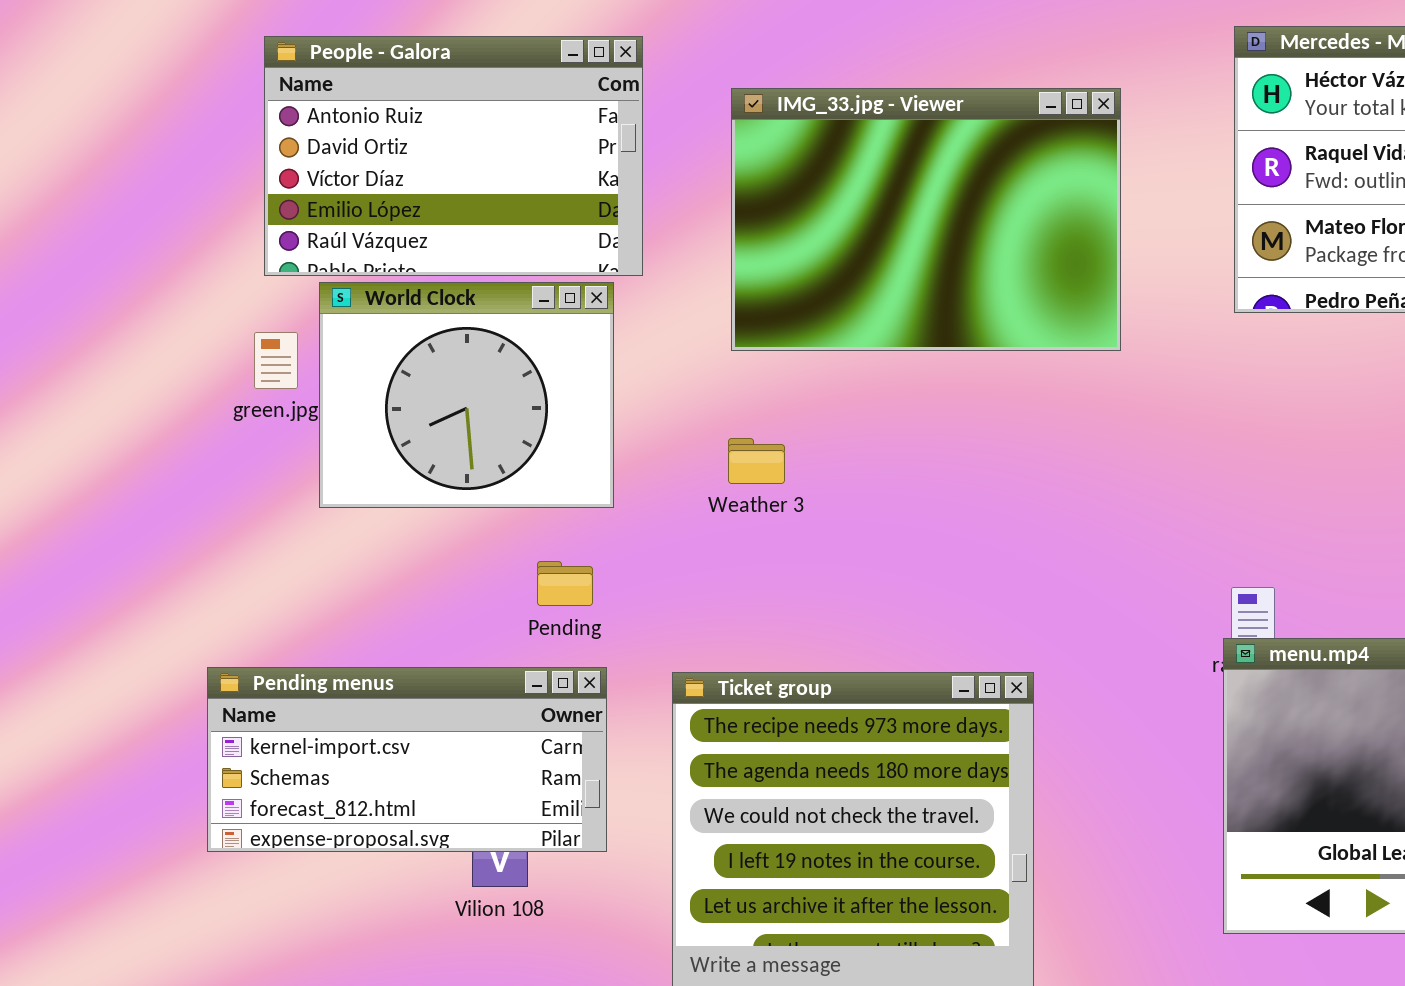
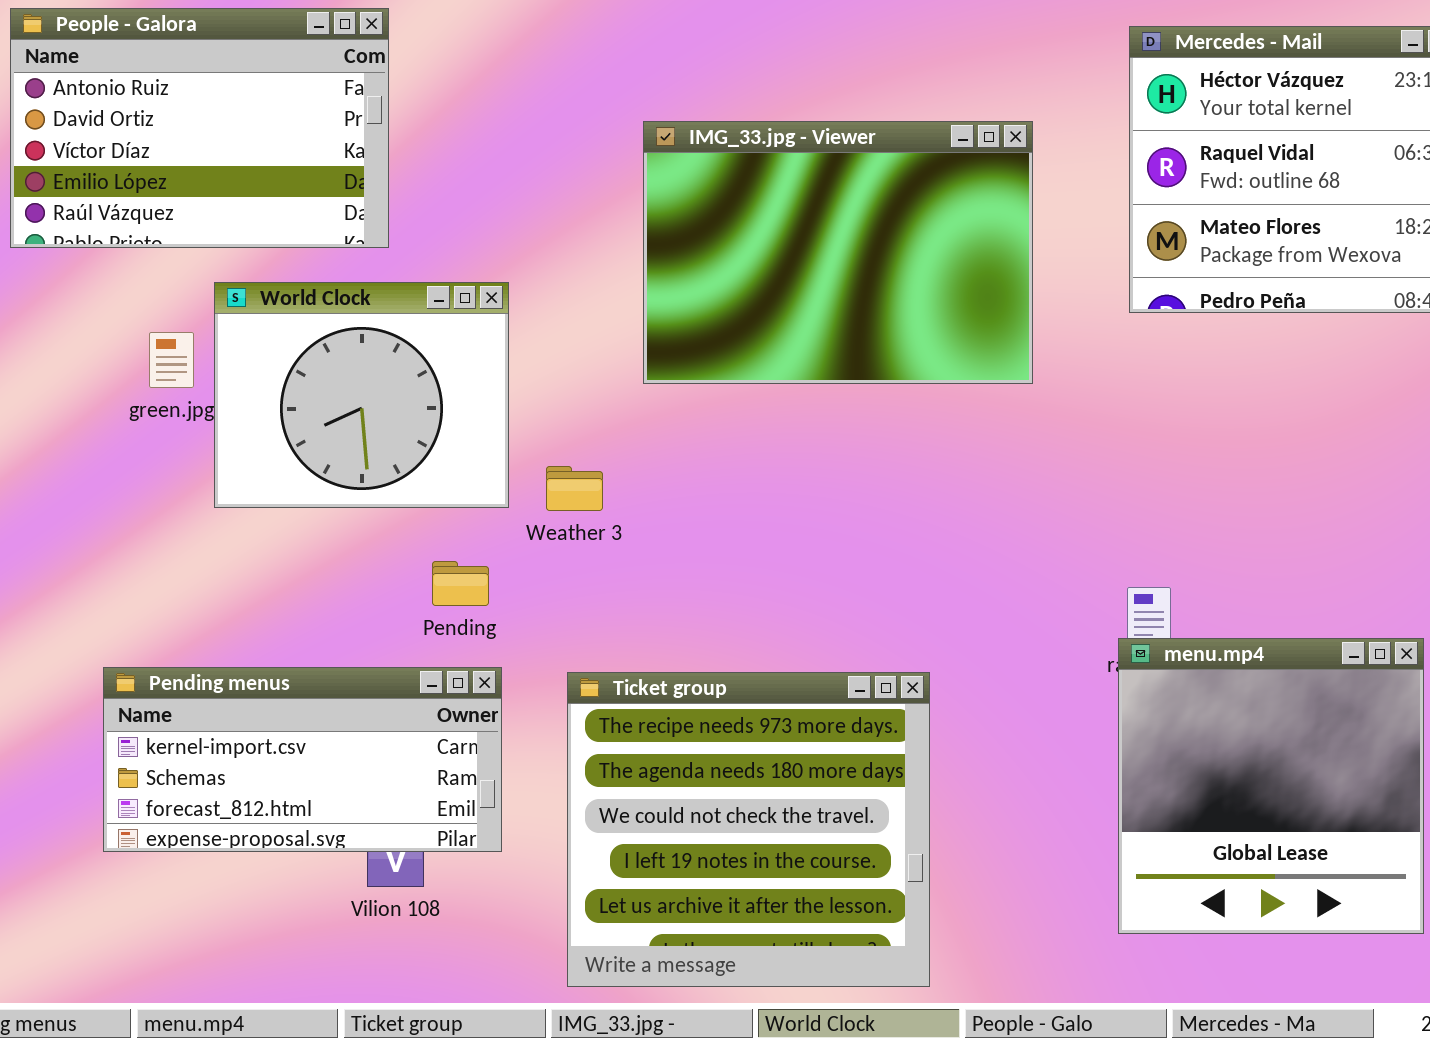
People - Galora: [264,36,643,276] -> [10,8,389,248], moved
IMG_33.jpg - Viewer: [731,88,1121,351] -> [643,121,1033,384], moved
Weather 3: [728,438,785,484] -> [546,466,603,511], moved

